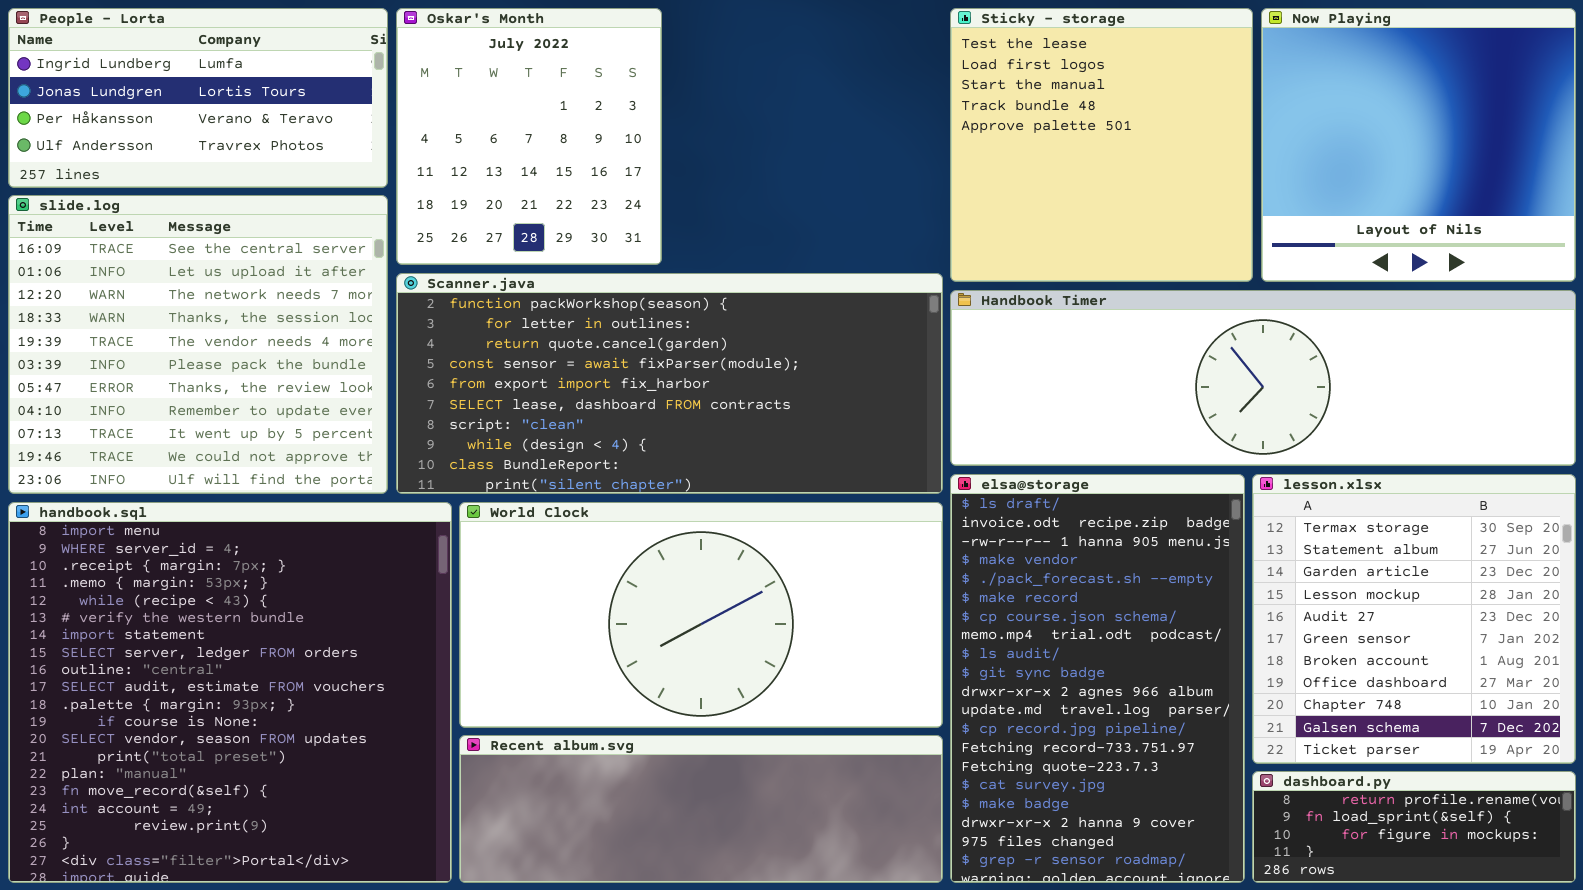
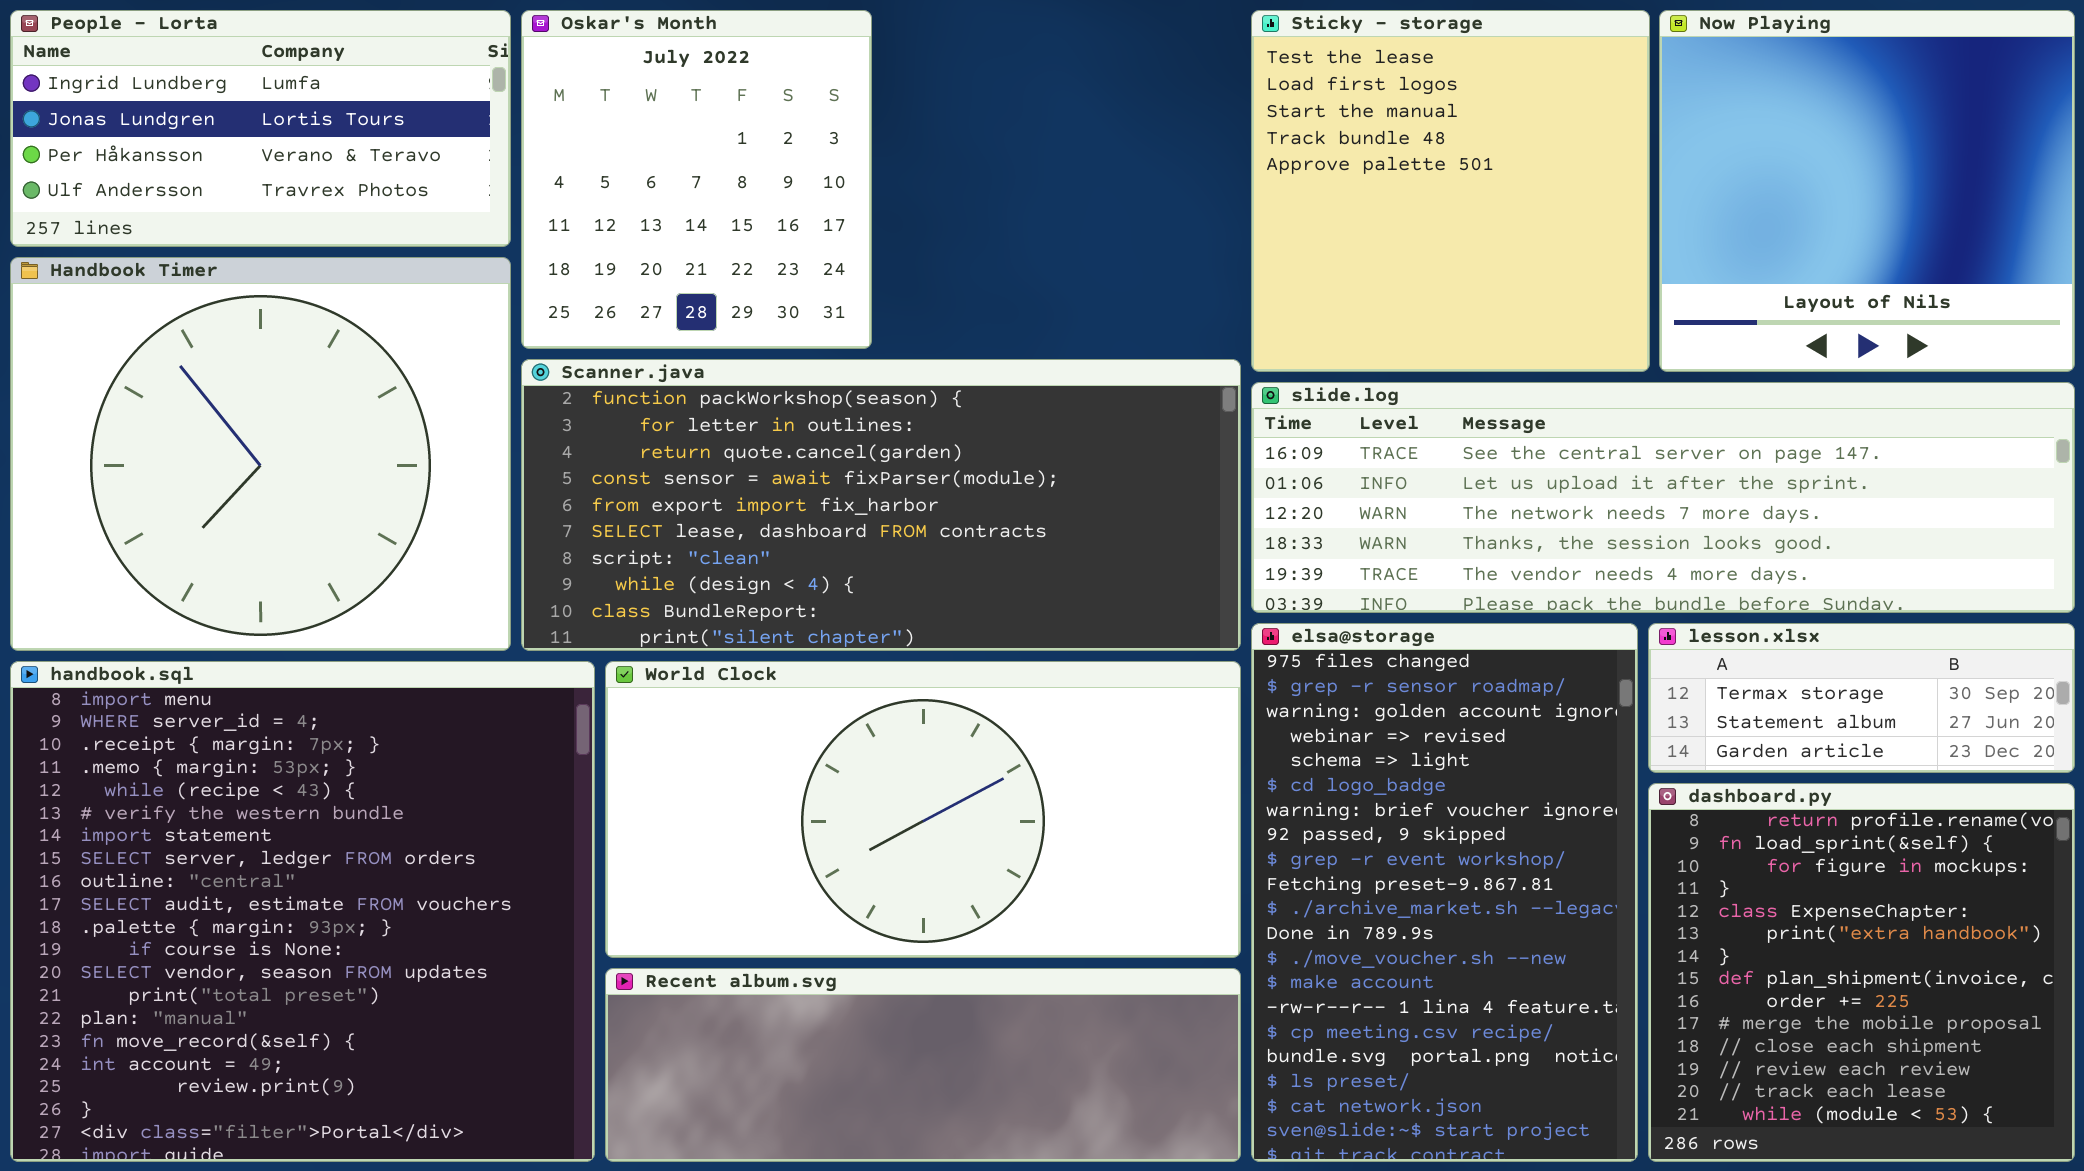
slide.log: [8,195,388,494] -> [1251,382,2075,613], moved, resized
Handbook Timer: [950,290,1576,466] -> [10,257,511,651], moved, resized
elsa@storage: [950,474,1245,883] -> [1251,623,1638,1162], scrolled down 18 rows
lesson.xlsx: [1252,474,1576,764] -> [1648,623,2075,773], resized
dashboard.py: [1252,771,1576,883] -> [1648,783,2075,1162], resized

